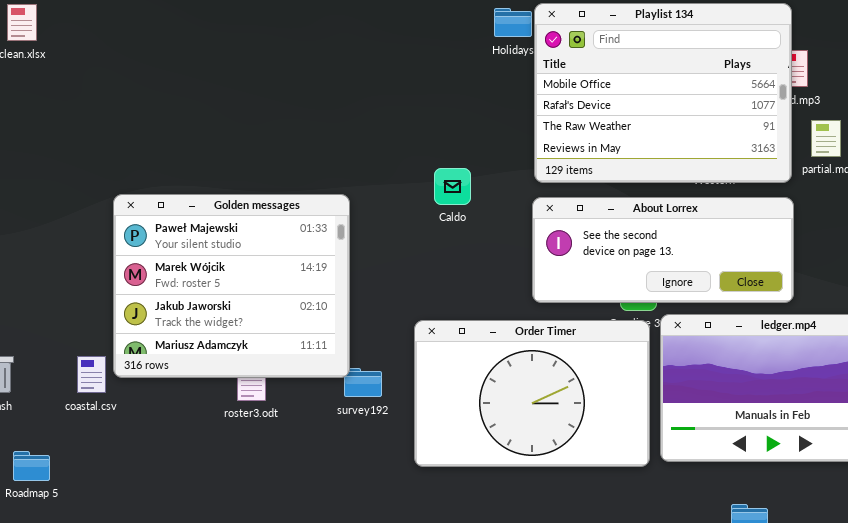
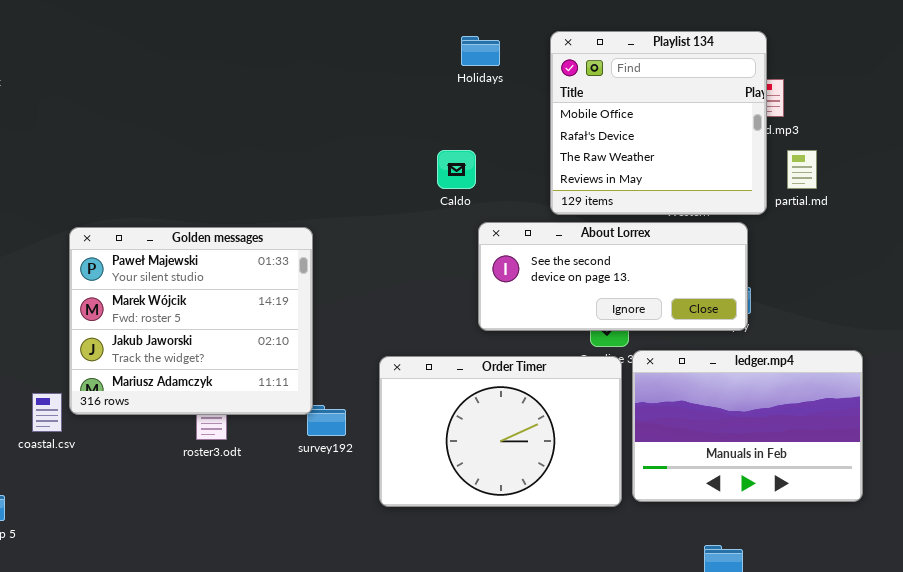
Playlist 134: [534,3,792,183] -> [550,31,767,215], resized
Caldo: [434,168,471,205] -> [437,150,476,189], moved
About Lorrex: [532,197,794,303] -> [478,222,748,331], moved

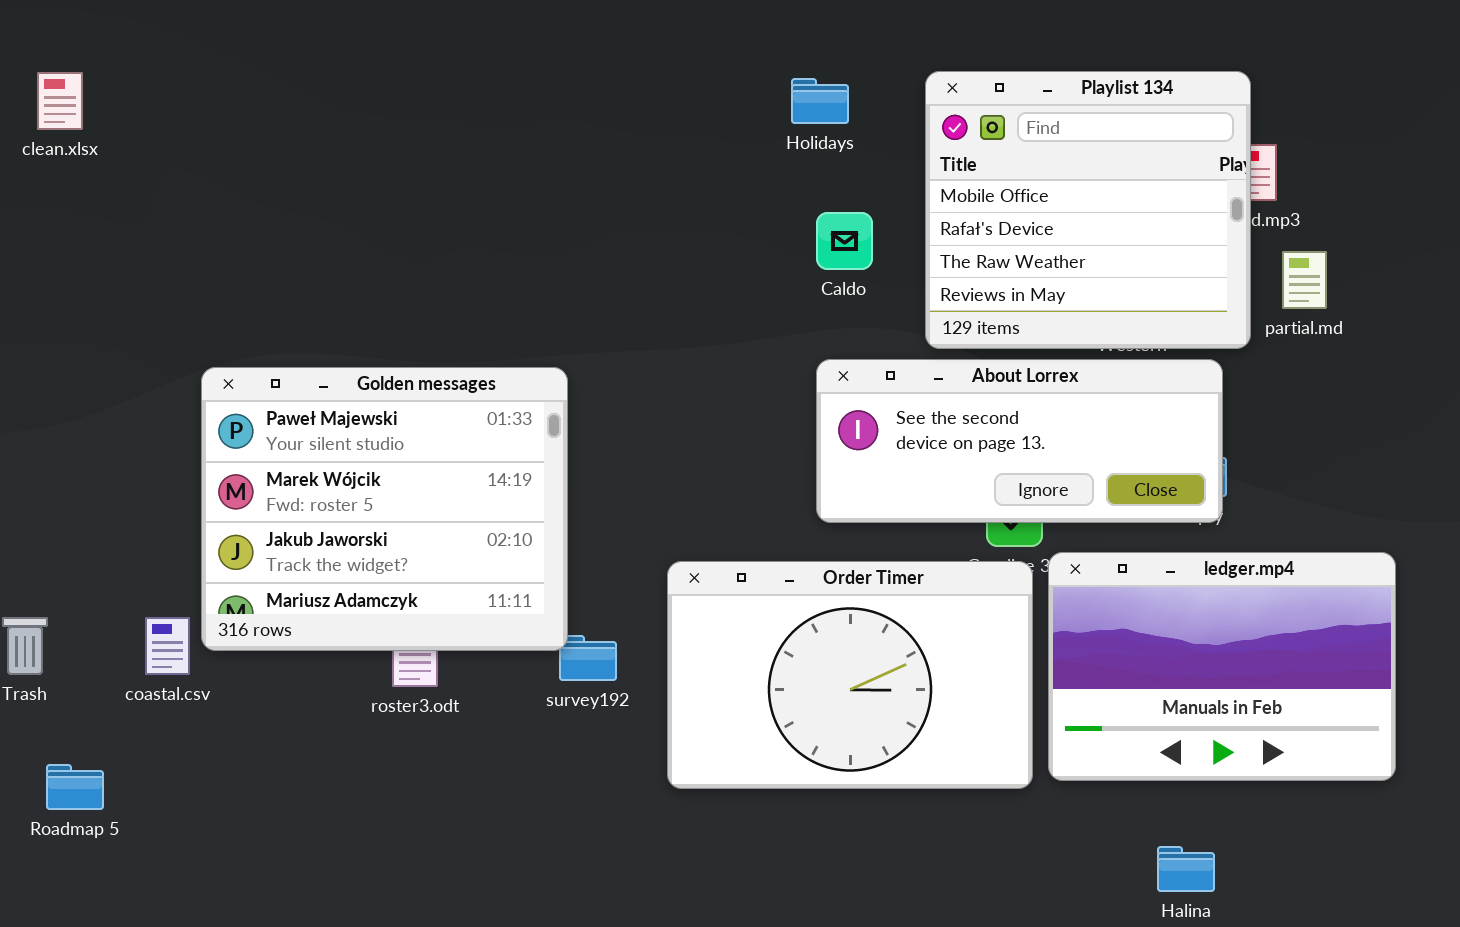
Caldo: [437,150,476,189] -> [816,212,873,270], moved

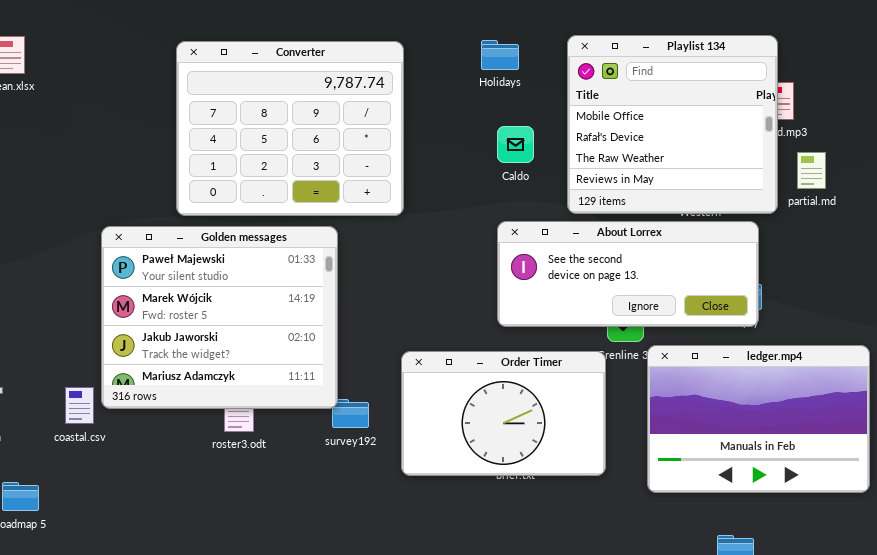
Converter: none -> [176,41,404,216], opened
Order Timer: [667,561,1033,789] -> [401,351,606,476], resized

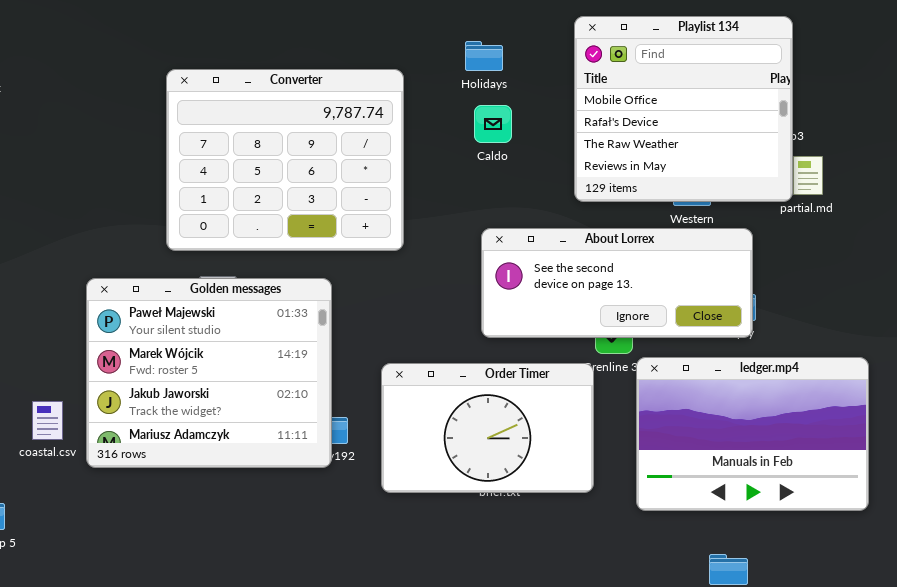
Playlist 134: [567,35,778,214] -> [574,16,793,202], moved
Converter: [176,41,404,216] -> [166,69,404,251], moved
Caldo: [497,126,534,163] -> [474,105,512,143], moved
Golden messages: [101,226,338,409] -> [86,278,332,468], moved

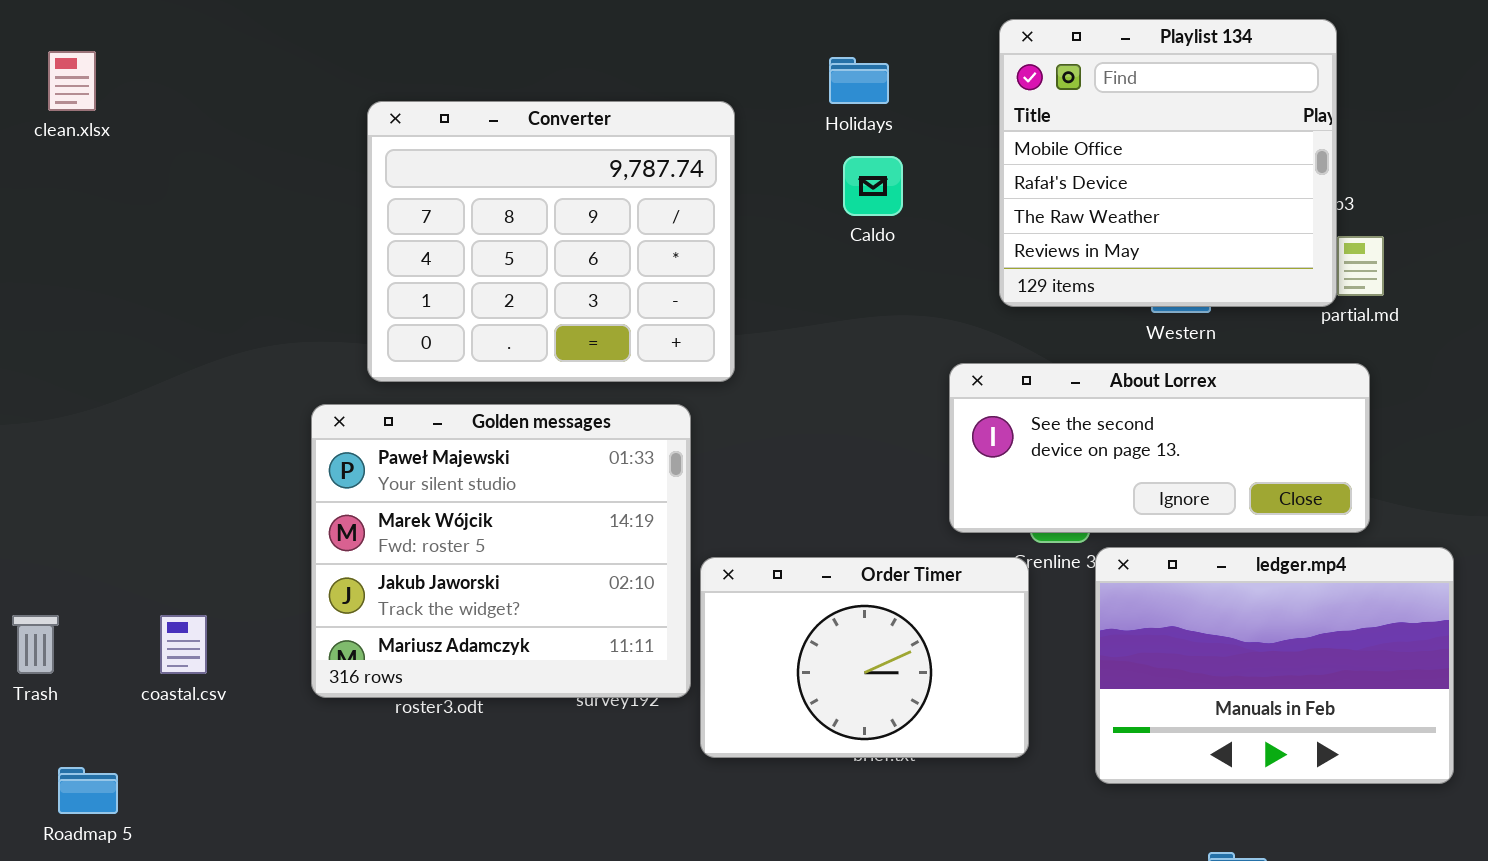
About Lorrex: [481,228,753,338] -> [949,363,1370,533], moved
Golden messages: [86,278,332,468] -> [311,404,691,698], moved

